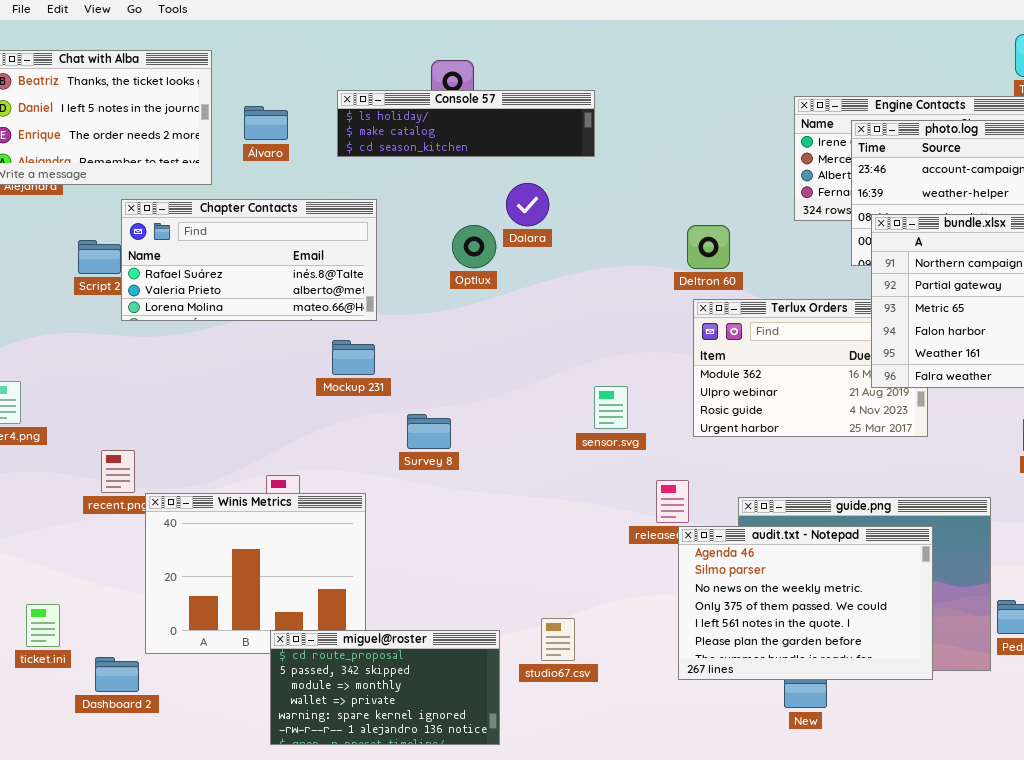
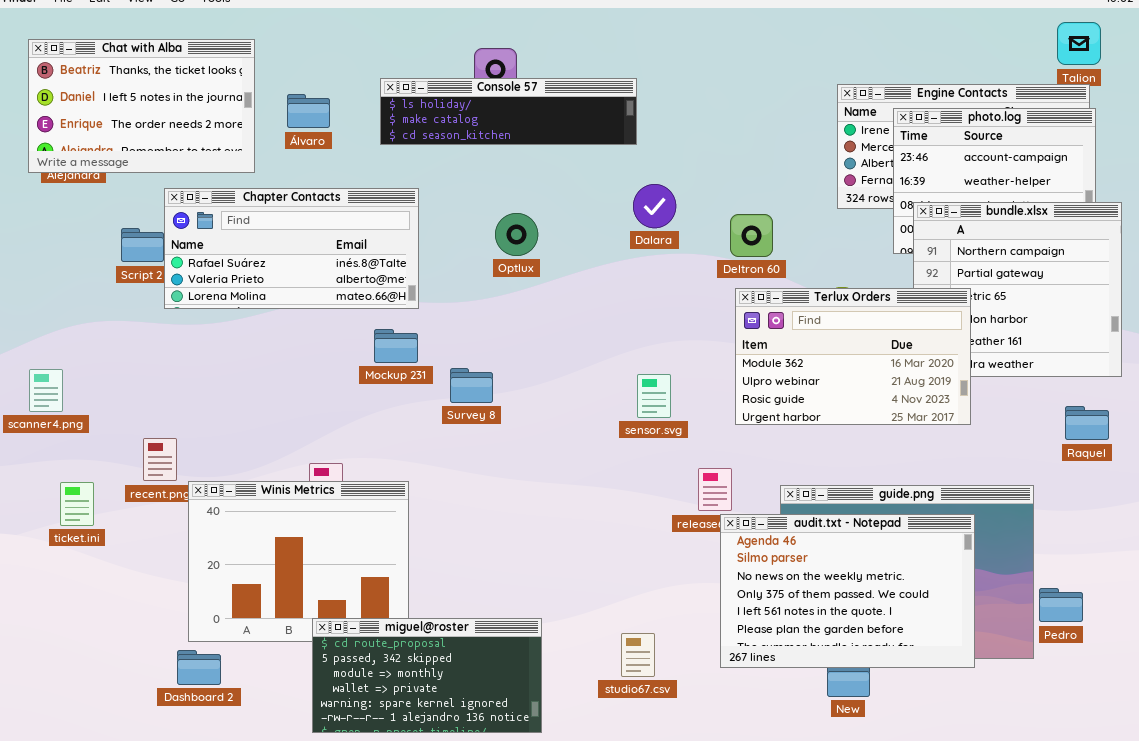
Dalara: [506,183,549,226] -> [633,184,676,228], moved
Terlux Orders: [693,299,928,437] -> [735,288,971,425], raised
Survey 8: [407,414,451,449] -> [450,368,493,403], moved
ticket.ini: [26,604,60,647] -> [60,482,94,526], moved
studio67.csv: [541,618,575,661] -> [621,633,655,677], moved
Dashboard 2: [95,657,139,692] -> [177,650,221,685], moved

